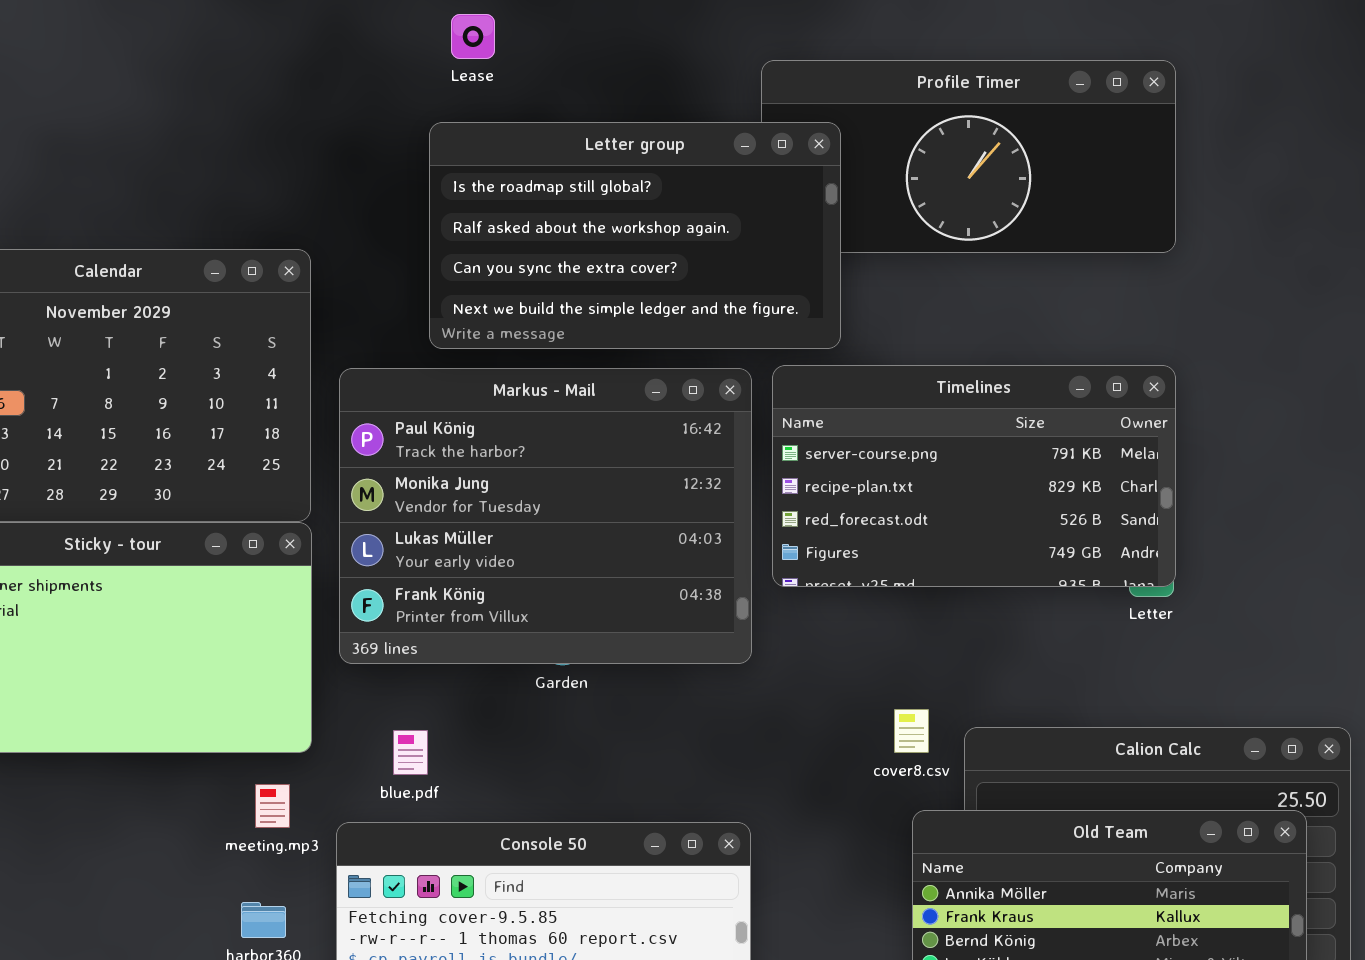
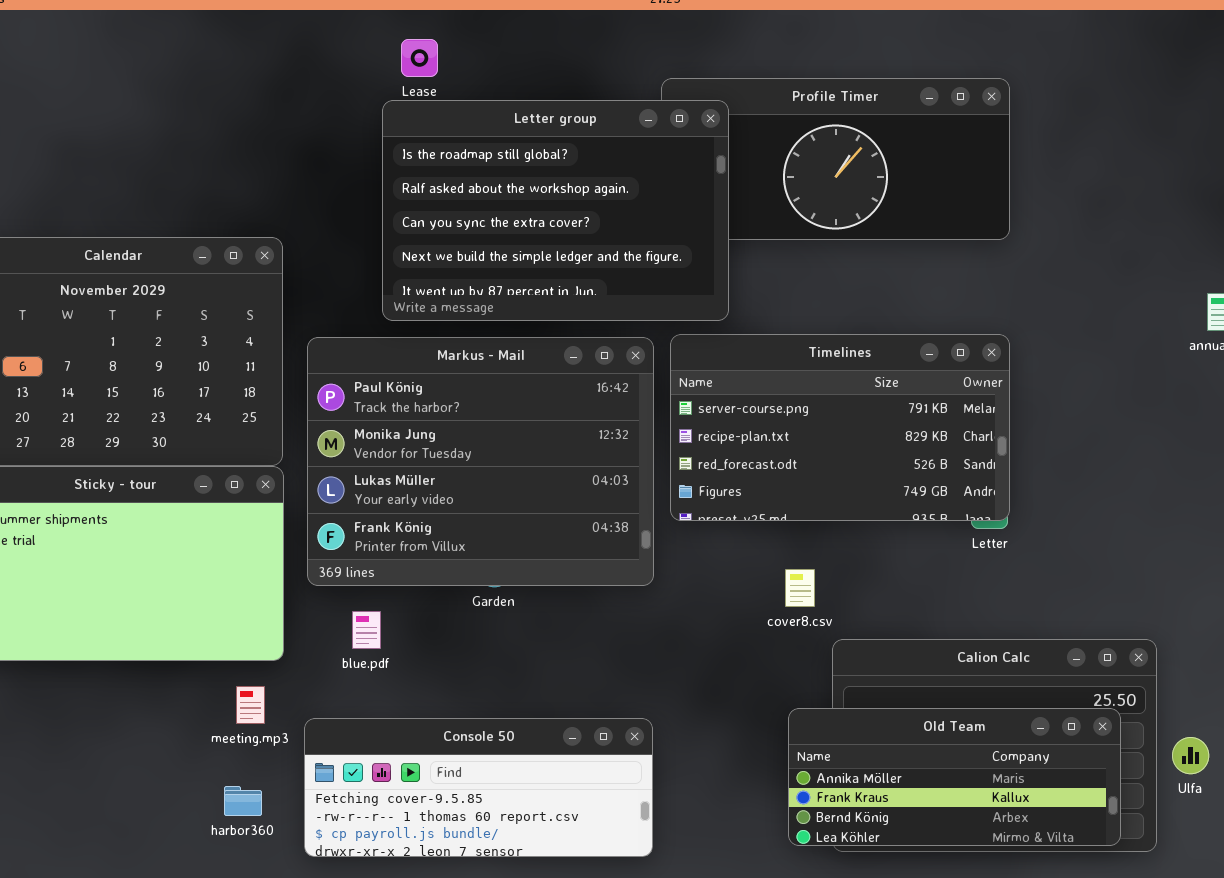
Letter group: [429,122,841,349] -> [382,100,729,321], resized
cover8.csv: [894,709,929,753] -> [785,569,815,607], moved
blue.pdf: [393,730,428,775] -> [352,611,381,649], moved

